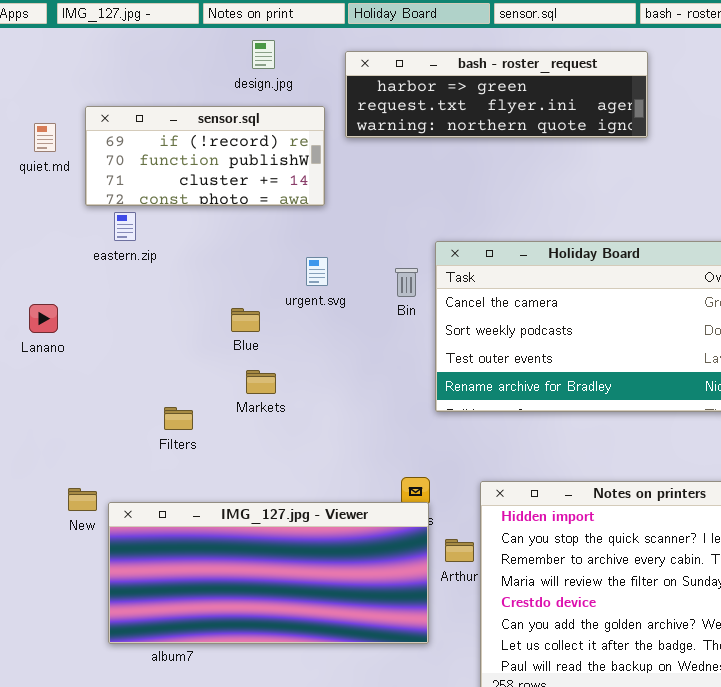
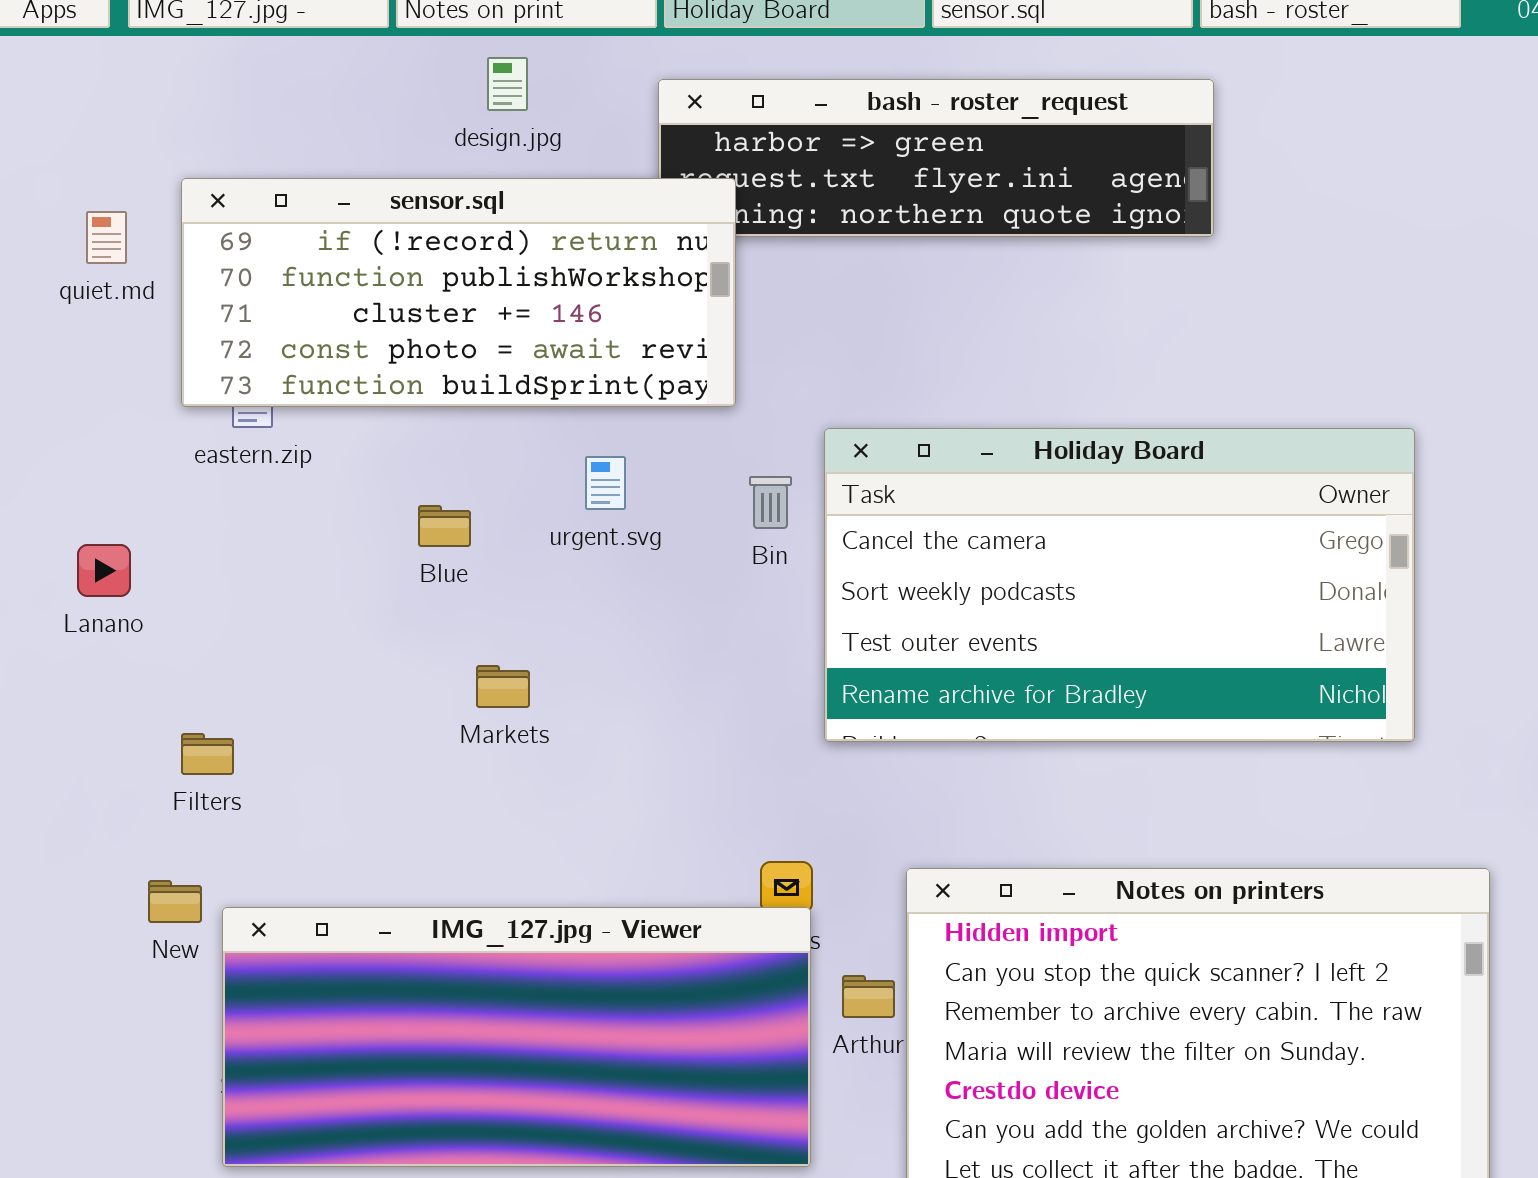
sensor.sql: [85,106,325,206] -> [181,178,736,407], resized
Blue: [231,308,260,332] -> [418,505,471,547], moved
Filters: [164,407,193,430] -> [181,733,234,775], moved

